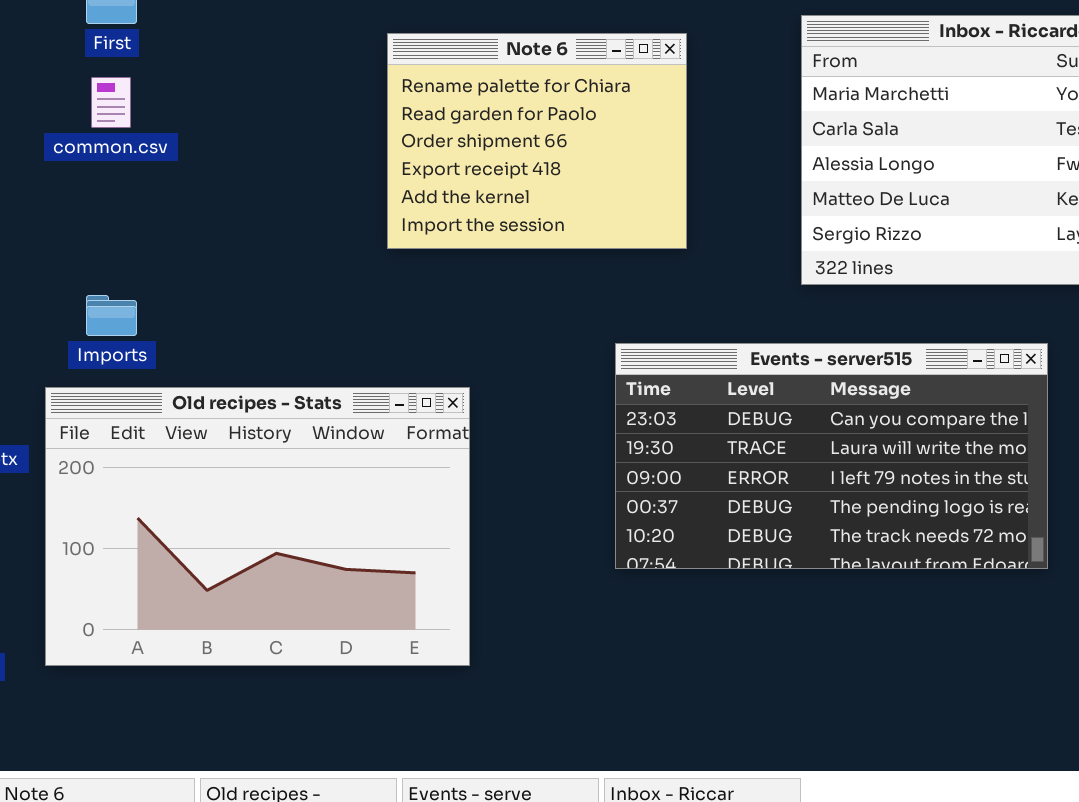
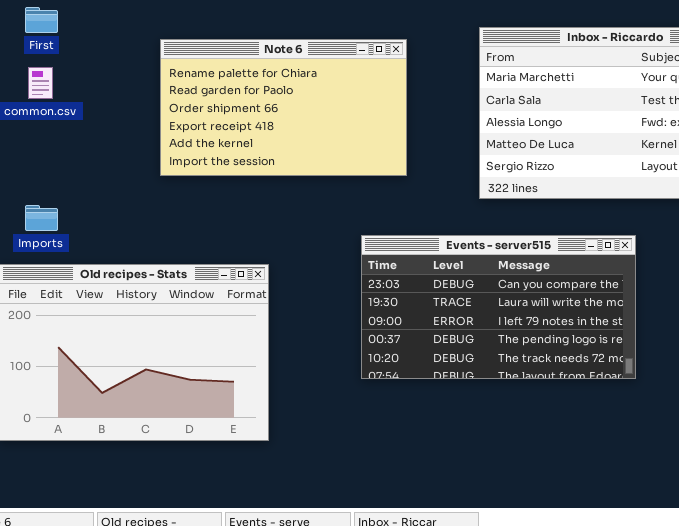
Note 6: [387,33,687,249] -> [160,39,407,176], resized

